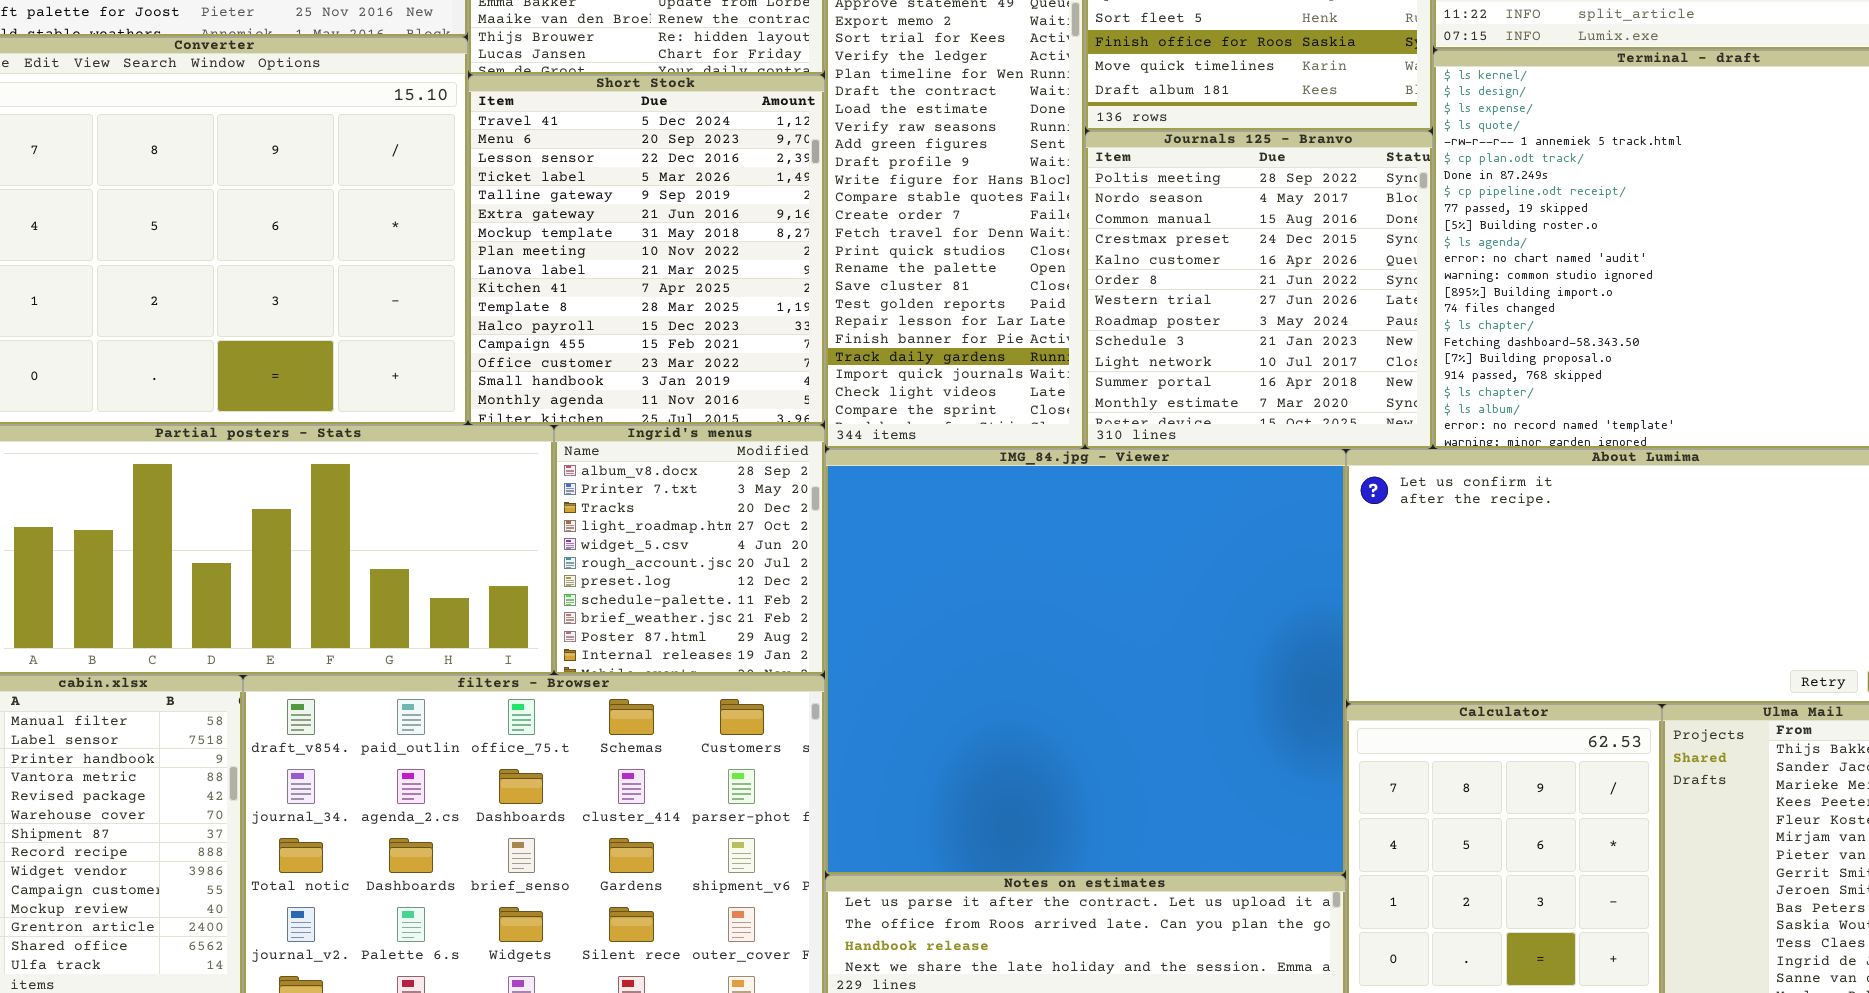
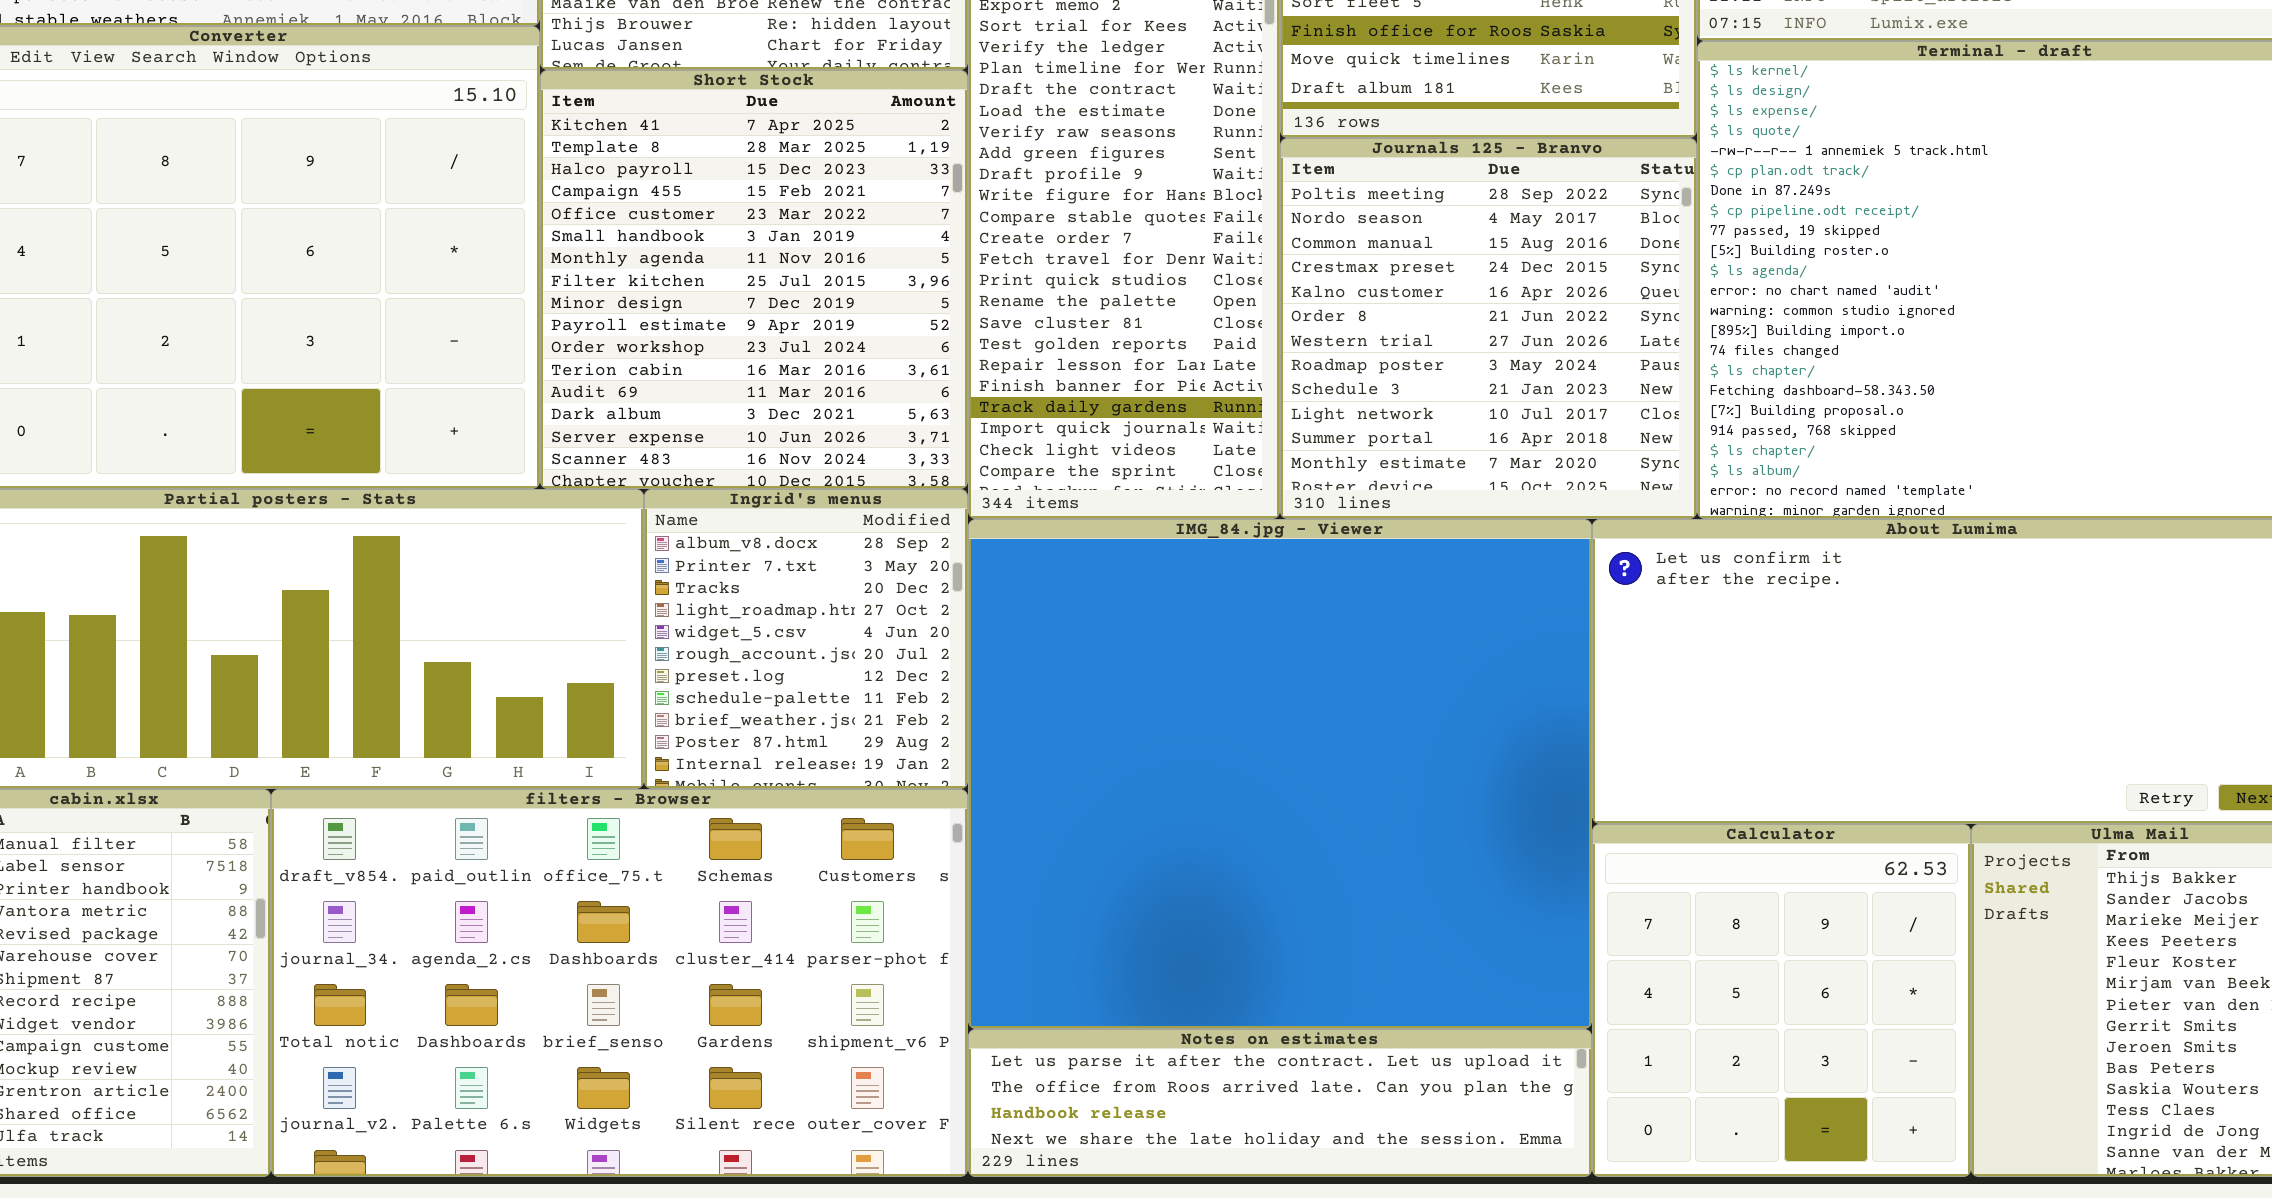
Short Stock: [468,75,825,425] -> [540,70,968,489], scrolled down 9 rows

